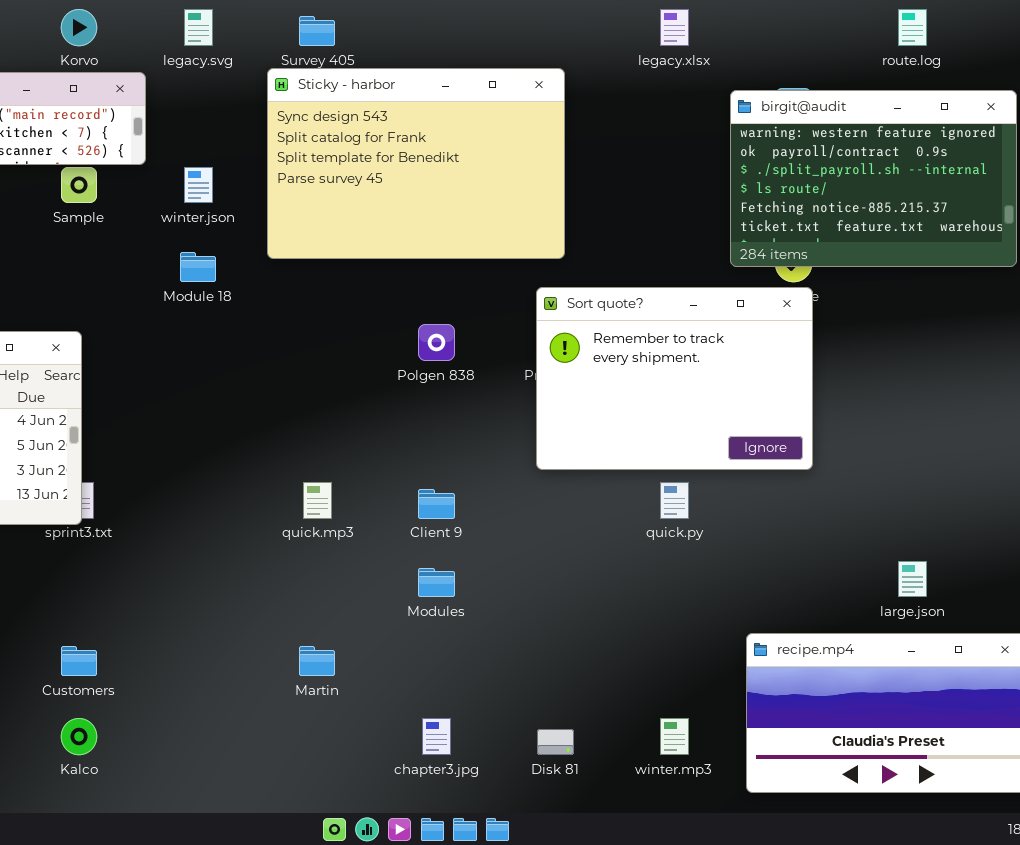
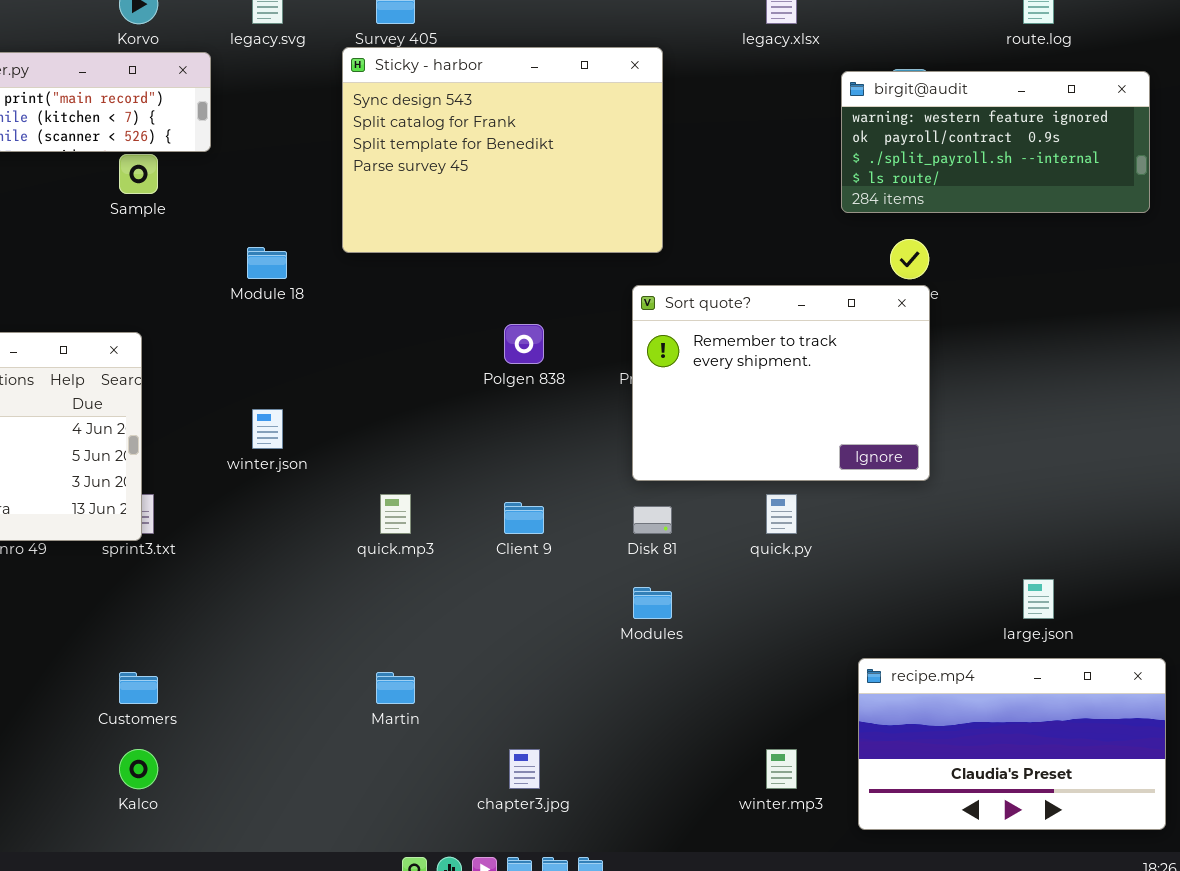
birgit@audit: [730,90,1017,267] -> [841,71,1150,213], resized
winter.json: [184,167,213,203] -> [252,409,283,449], moved
Modules: [418,568,455,597] -> [633,587,672,619], moved
Disk 81: [537,729,574,755] -> [633,506,672,534], moved

